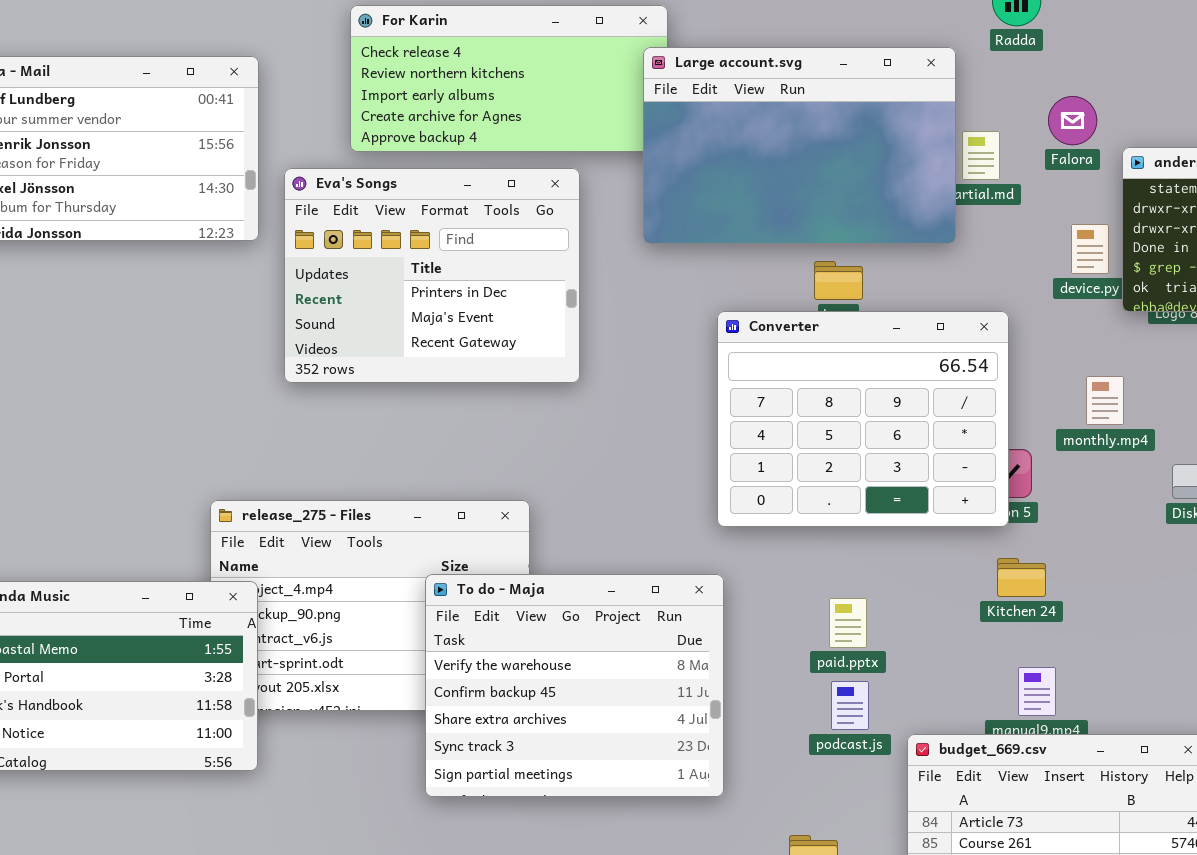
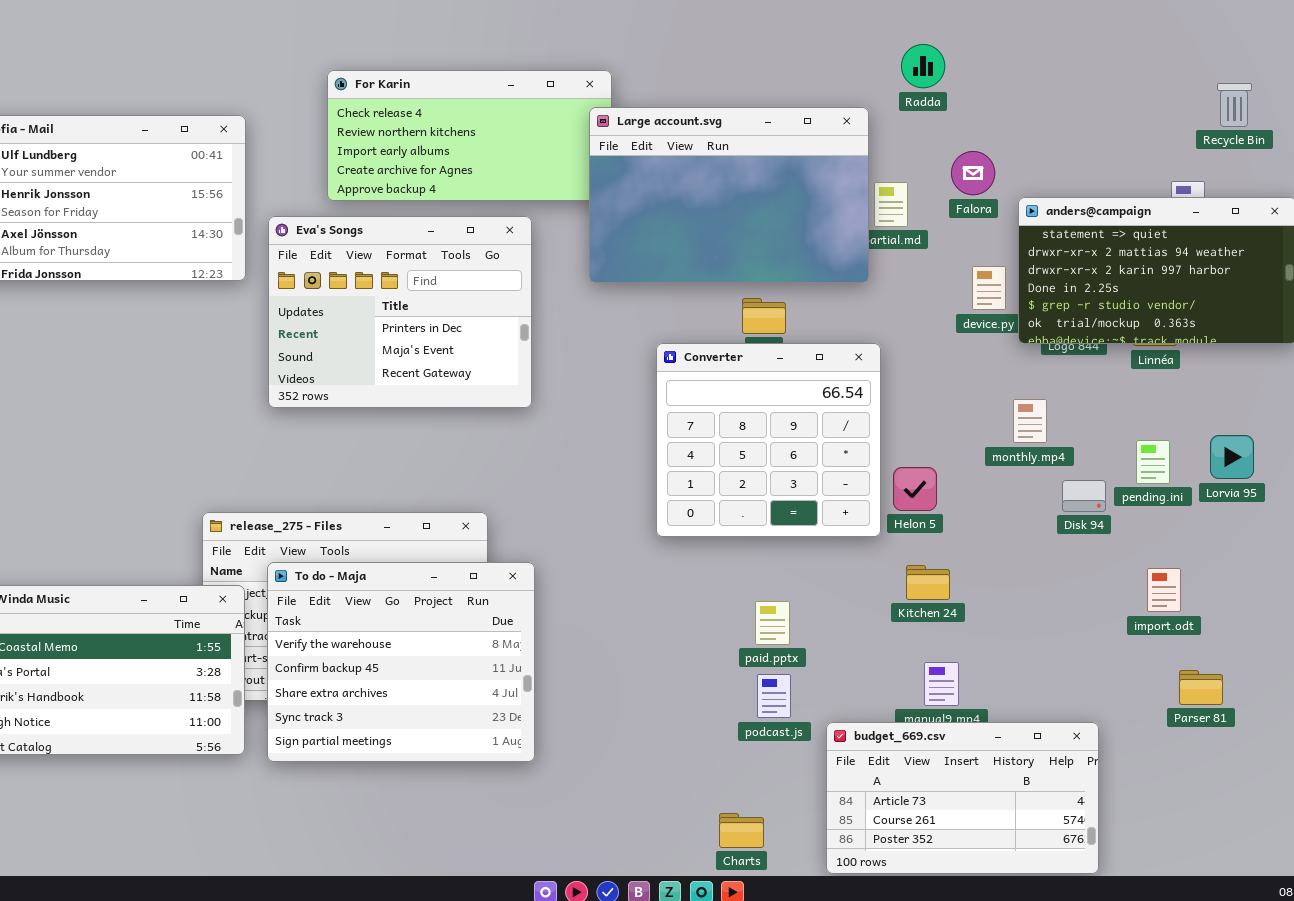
Converter: [717,311,1009,527] -> [656,343,881,537], resized
monthly.mp4: [1086,376,1124,425] -> [1013,399,1047,443], moved
To do - Maja: [425,574,724,797] -> [267,562,535,762], moved

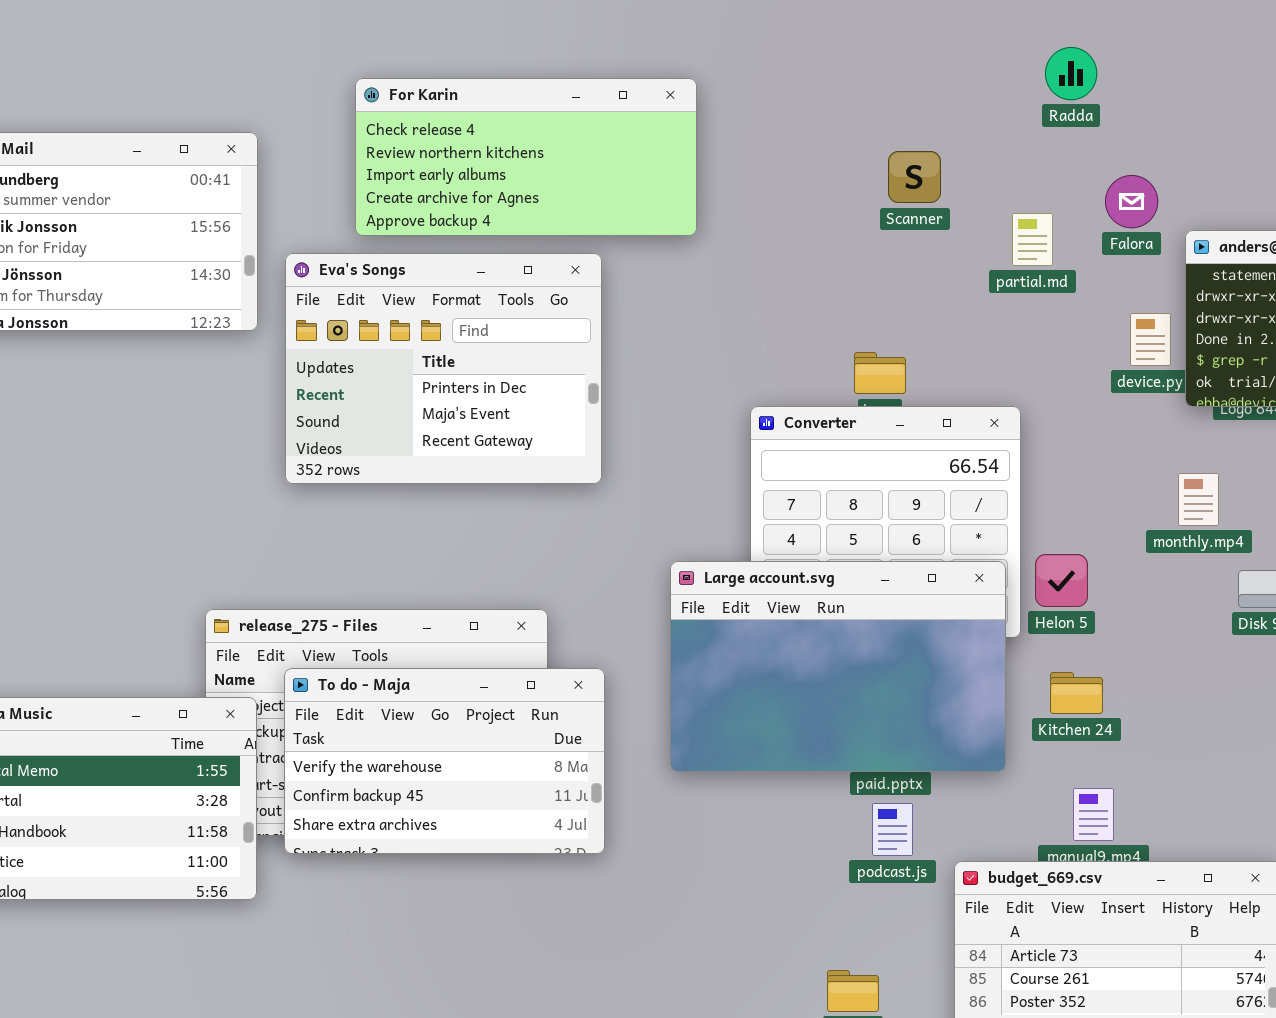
Large account.svg: [589,107,869,283] -> [670,561,1006,772], moved
To do - Maja: [267,562,535,762] -> [284,668,605,854], resized

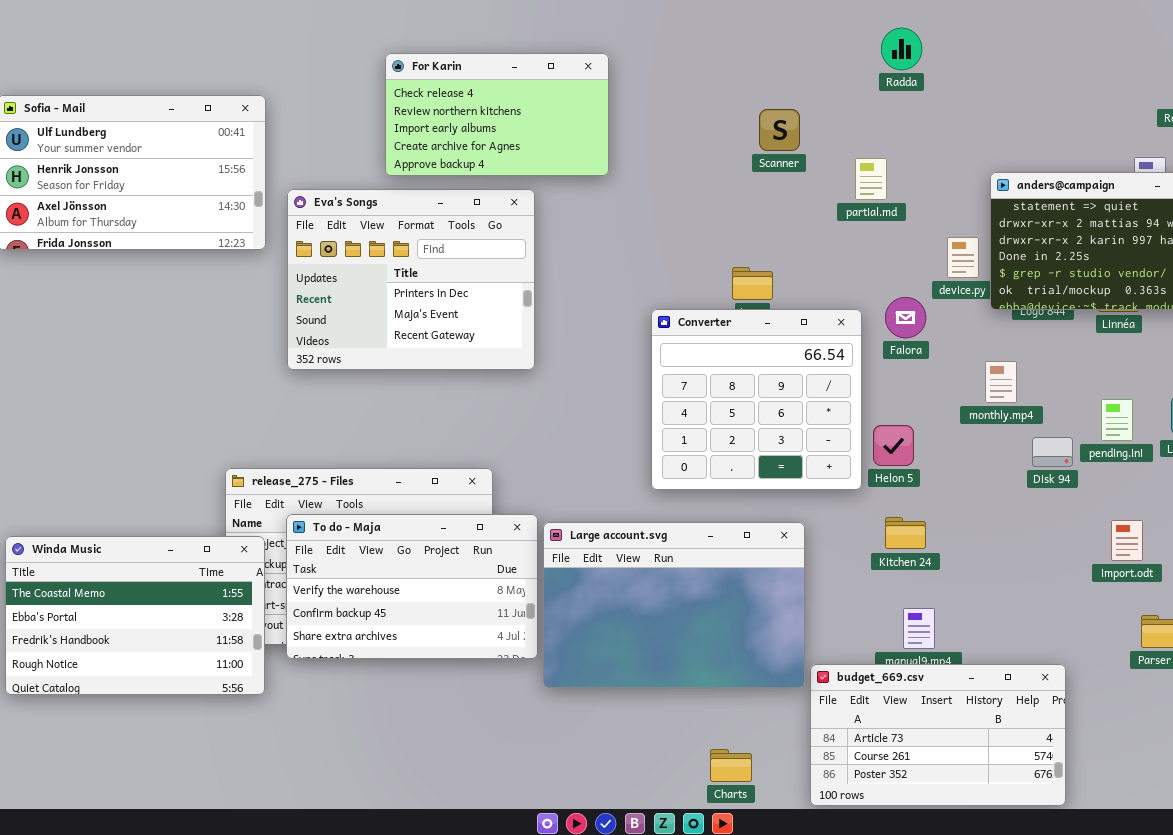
For Karin: [355,78,697,236] -> [385,53,609,176], resized
Falora: [1105,175,1158,228] -> [885,297,926,338], moved
Large account.svg: [670,561,1006,772] -> [543,522,805,688], moved

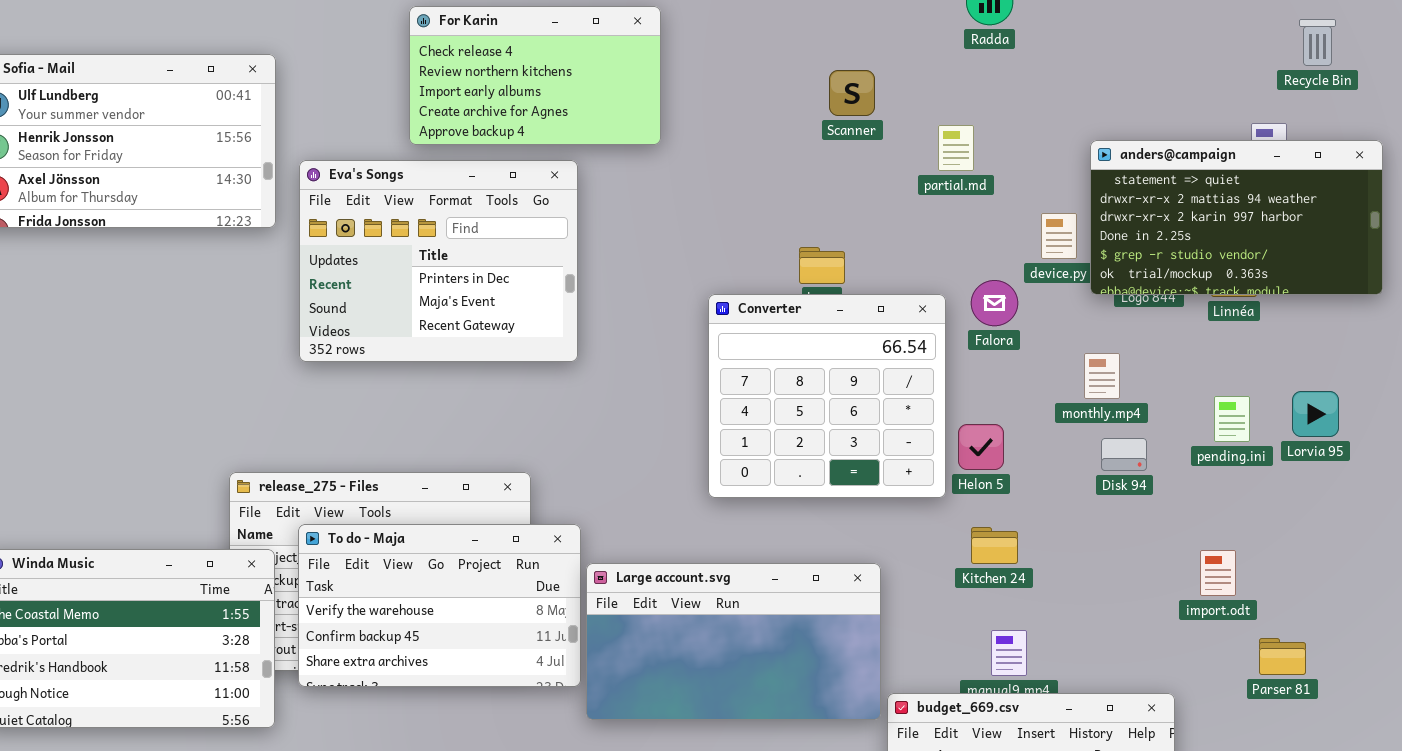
Disk 94: [1032,437,1073,467] -> [1101,438,1147,471], moved
import.odt: [1111,520,1143,561] -> [1200,550,1236,596], moved
Large account.svg: [543,522,805,688] -> [586,563,881,720], resized

